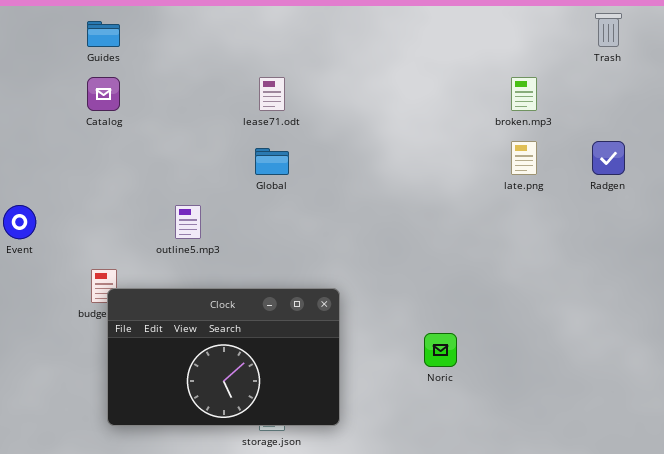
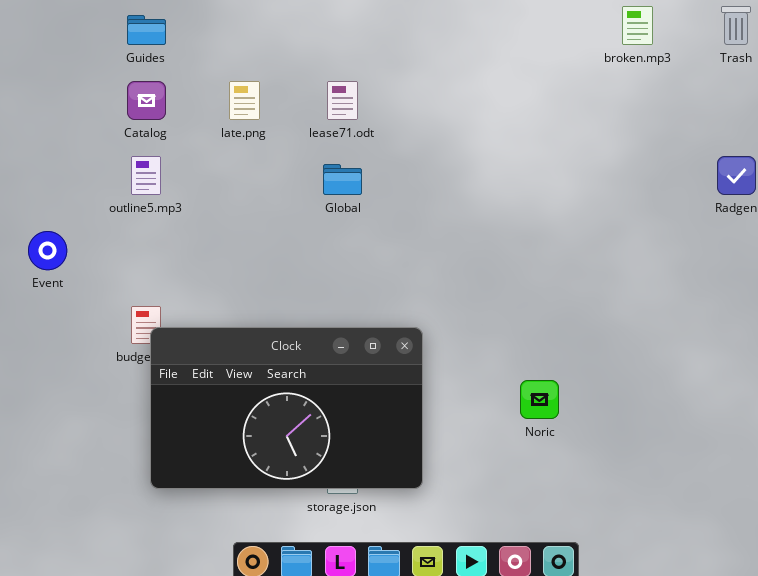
broken.mp3: [511,77,537,111] -> [622,6,653,45], moved
late.png: [511,141,537,175] -> [229,81,260,120], moved
outline5.mp3: [175,205,201,239] -> [131,156,161,195], moved

